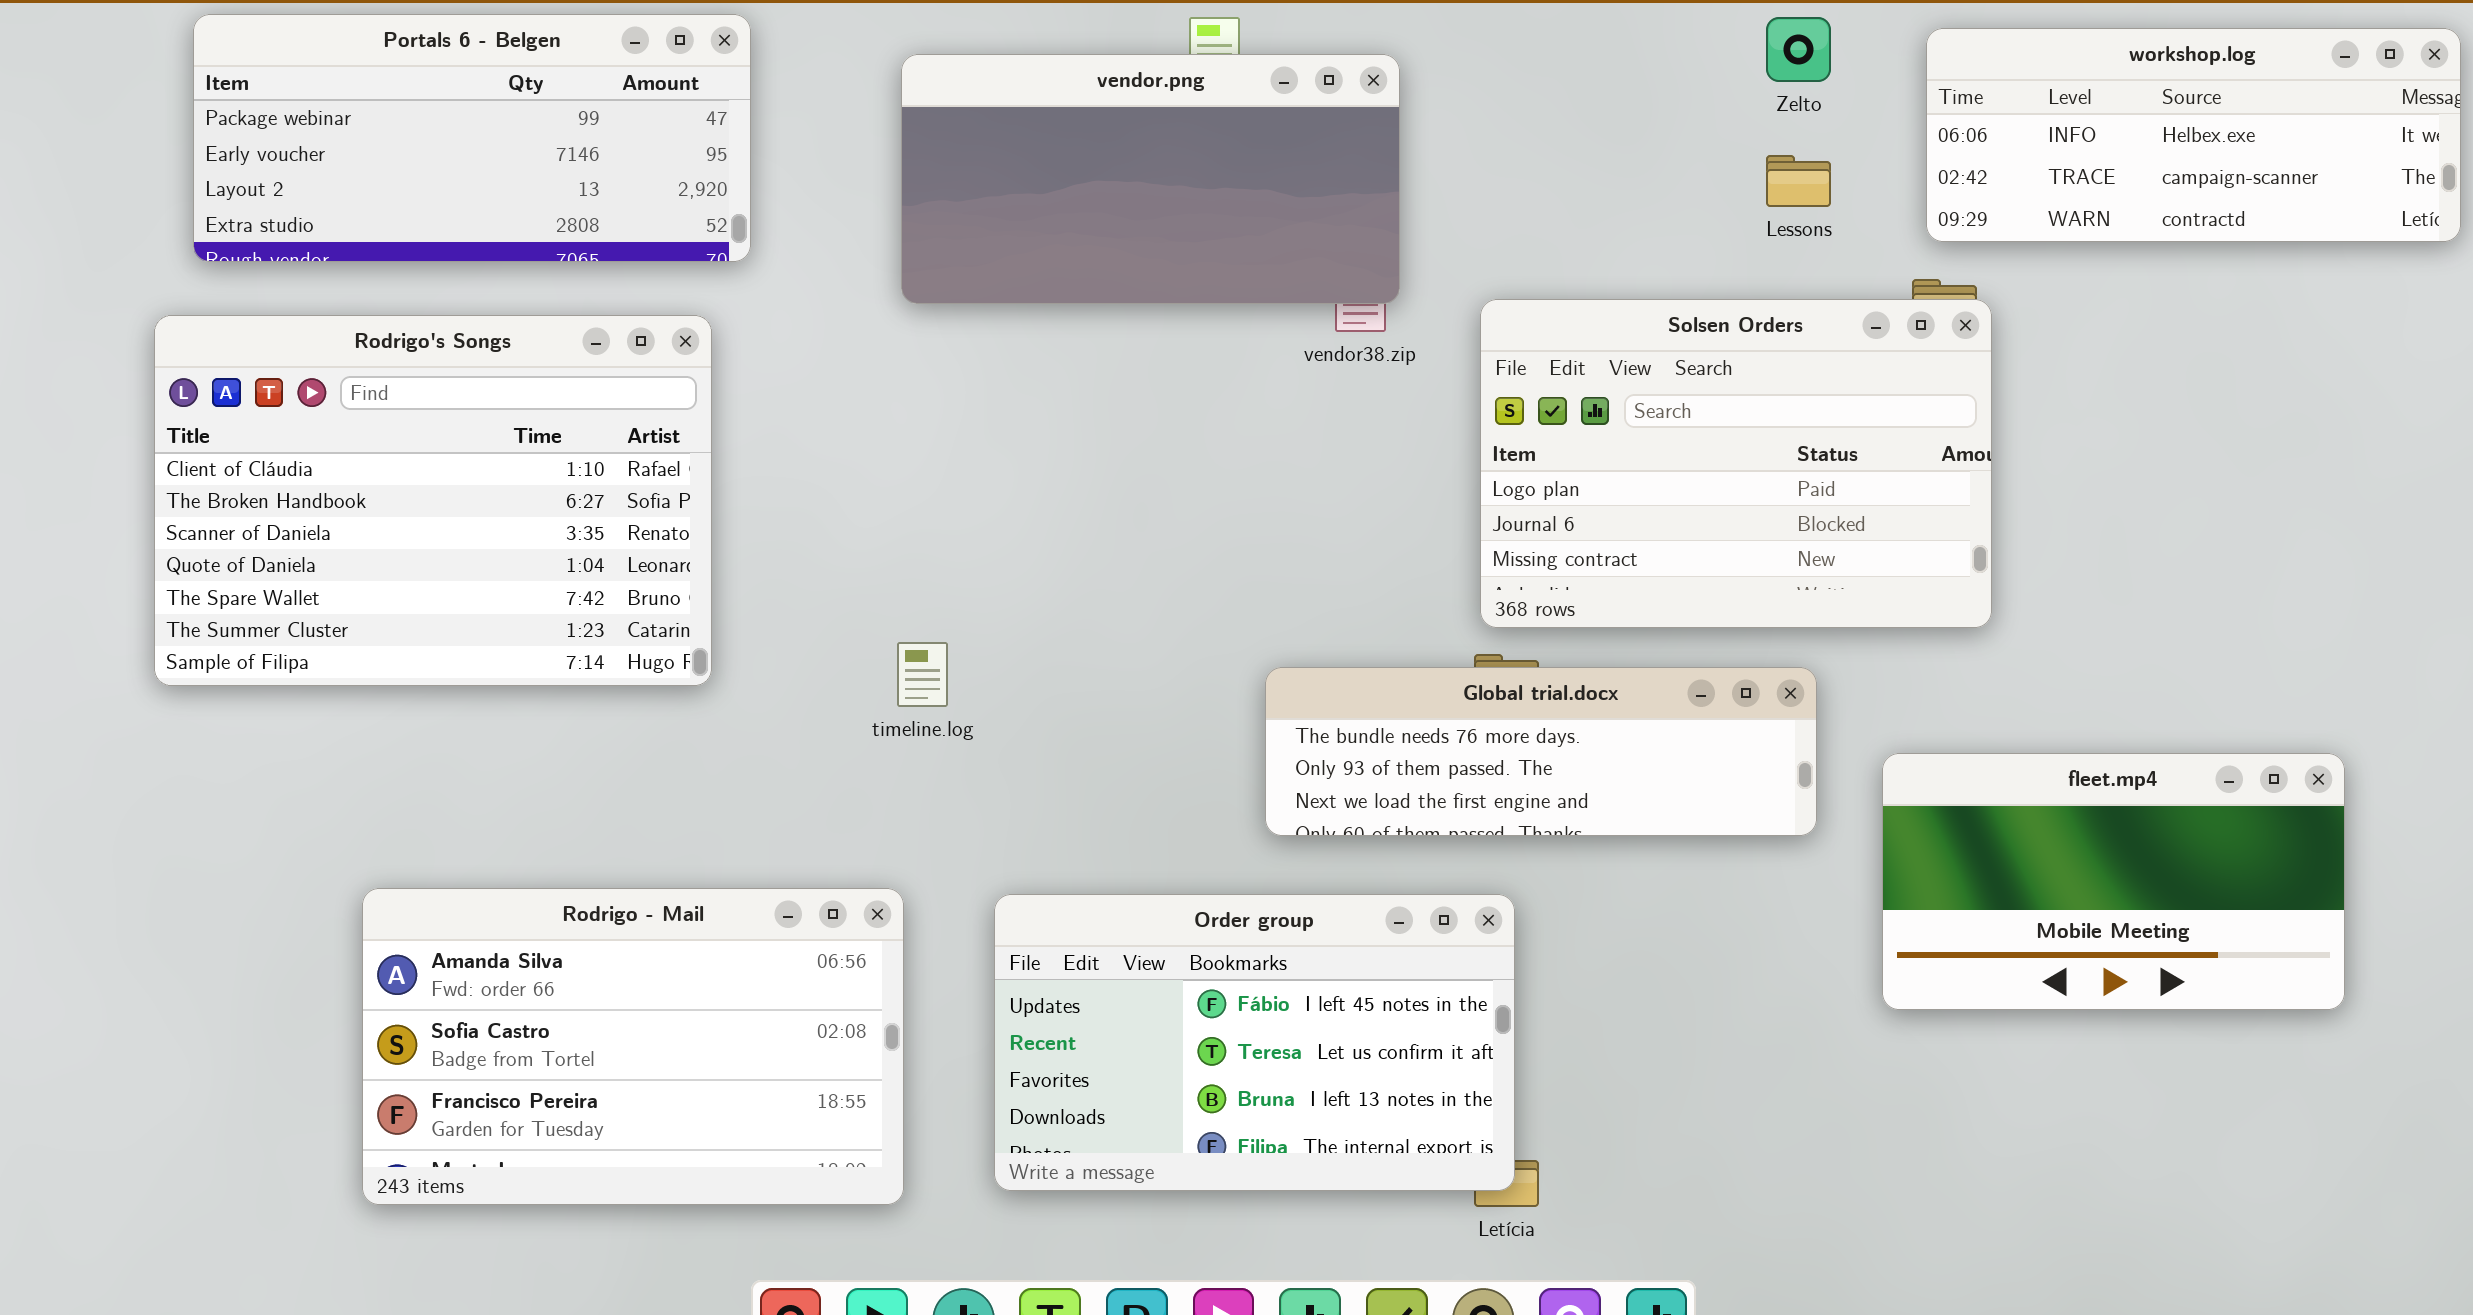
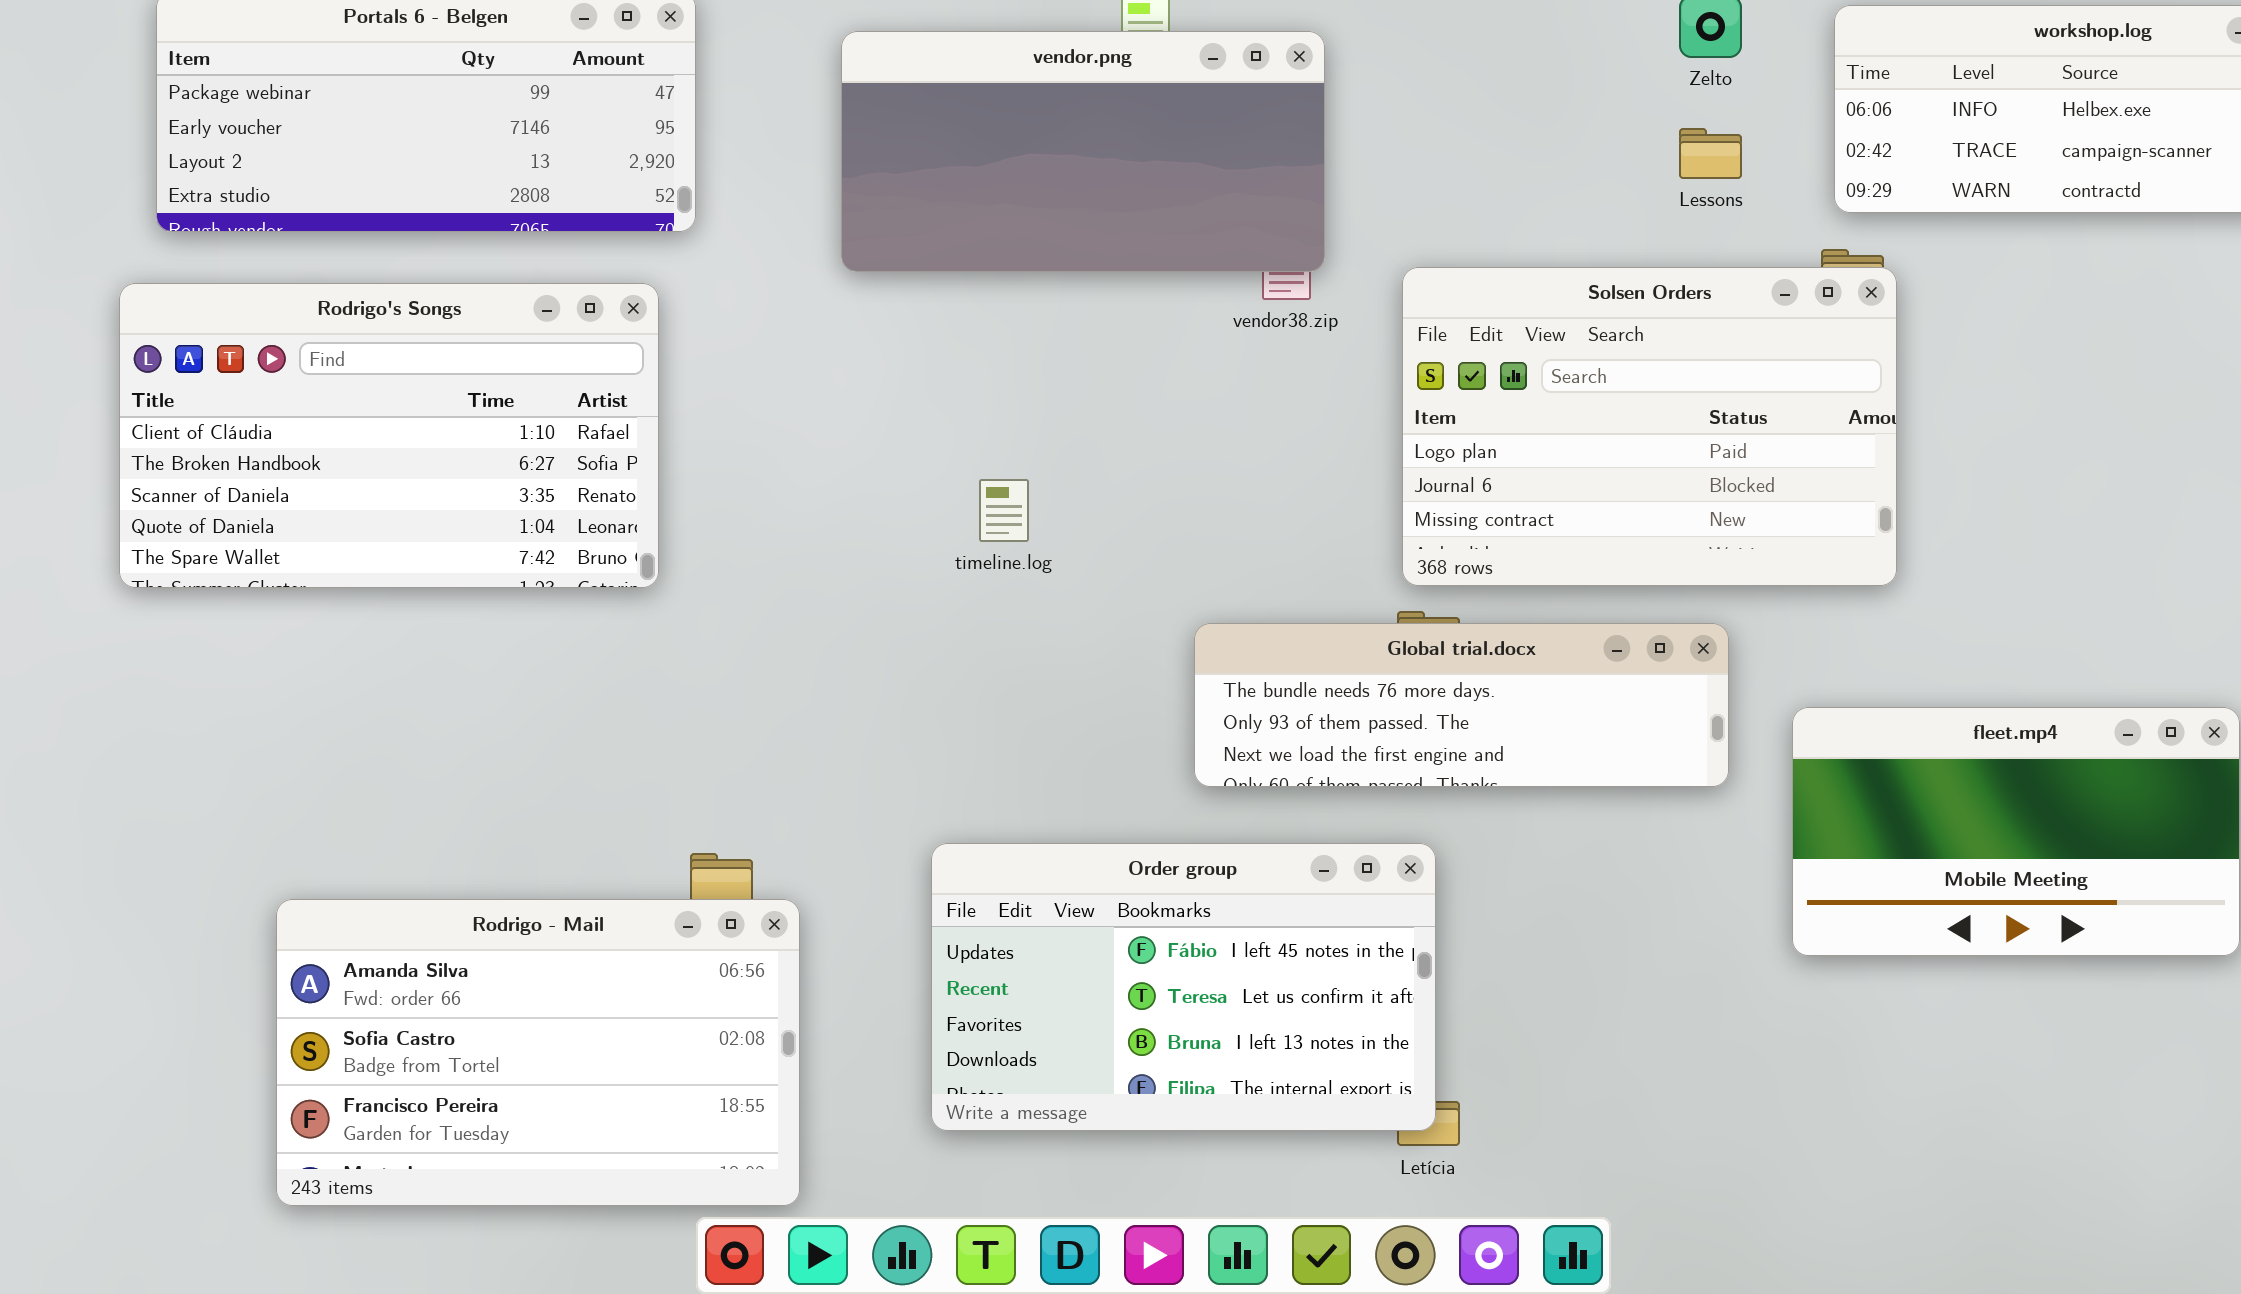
Rodrigo's Songs: [154,315,712,686] -> [119,283,659,588], resized
timeline.log: [897,642,948,707] -> [979,479,1029,542], moved
Rodrigo - Mail: [362,888,904,1205] -> [276,899,800,1206], moved

